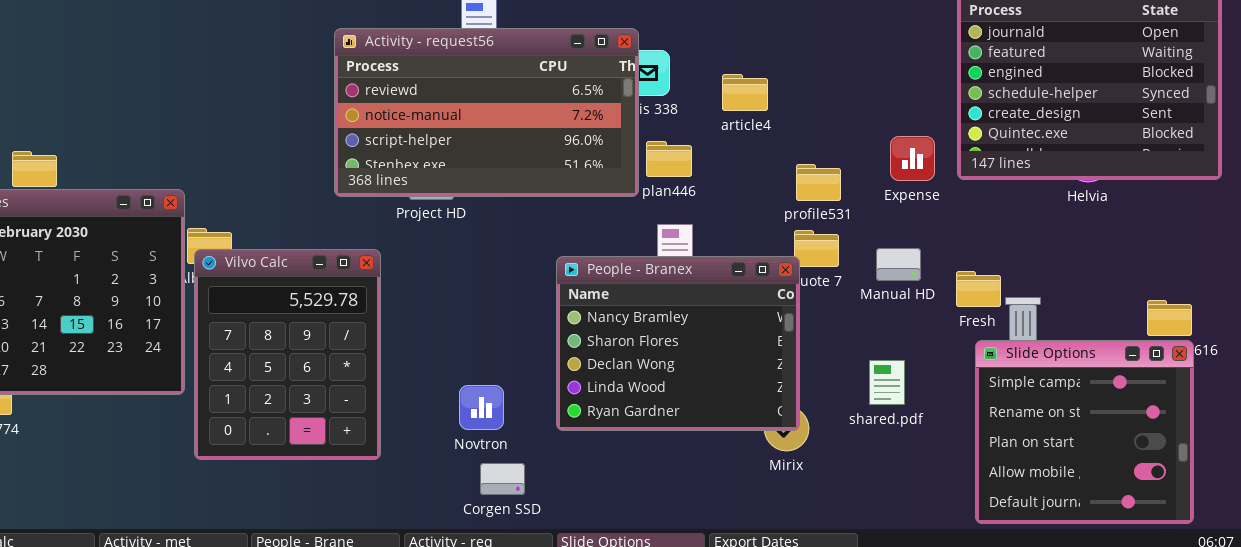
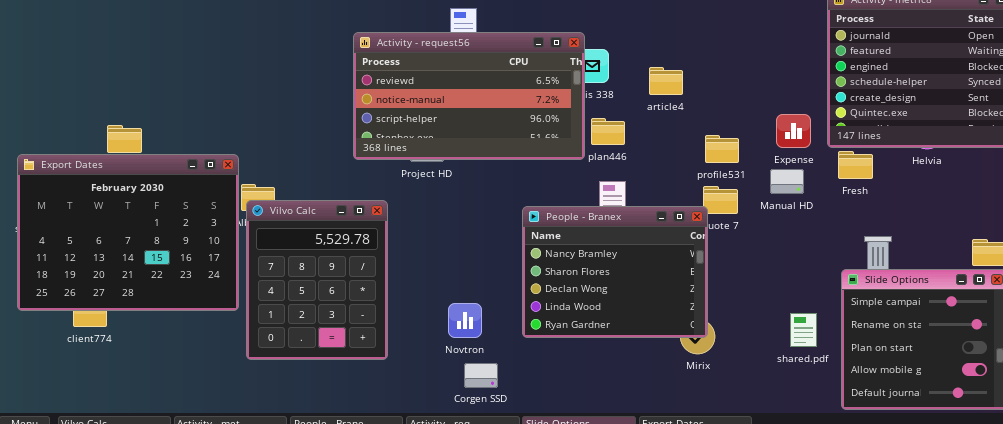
Manual HD: [876,248,921,281] -> [770,169,804,194], moved
Fresh: [956,271,1001,307] -> [838,151,873,179], moved
shared.pdf: [869,360,905,405] -> [790,313,817,347], moved

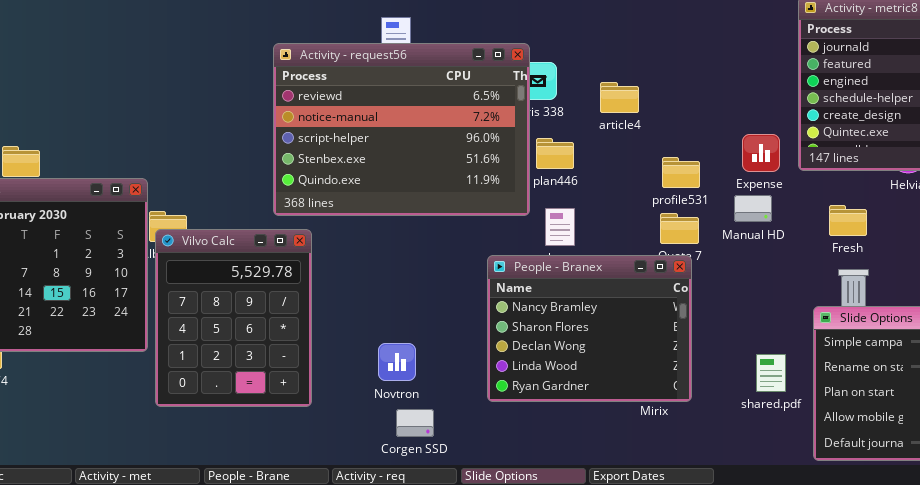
Activity - request56: [353,32,585,160] -> [273,43,530,216], resized
Fresh: [838,151,873,179] -> [829,205,867,236], moved
People - Branex: [522,206,708,338] -> [487,255,692,402], moved

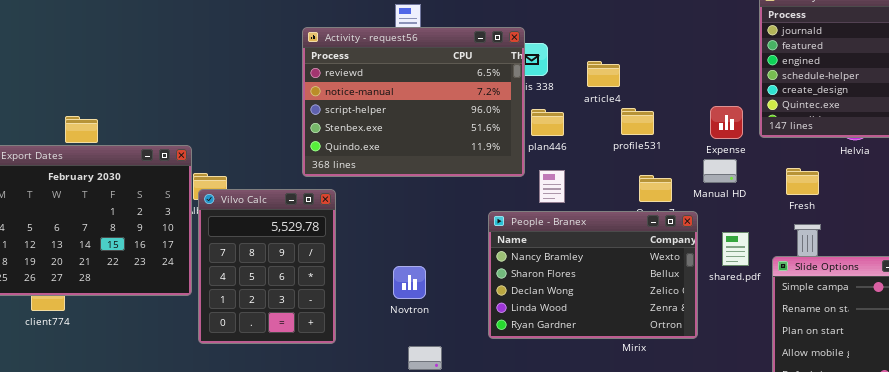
profile531: [662,157,700,188] -> [621,108,654,135], moved
People - Branex: [487,255,692,402] -> [488,211,698,339], resized
Novtron: [378,343,416,381] -> [393,266,426,299], moved
shared.pdf: [756,354,786,392] -> [722,232,749,266], moved

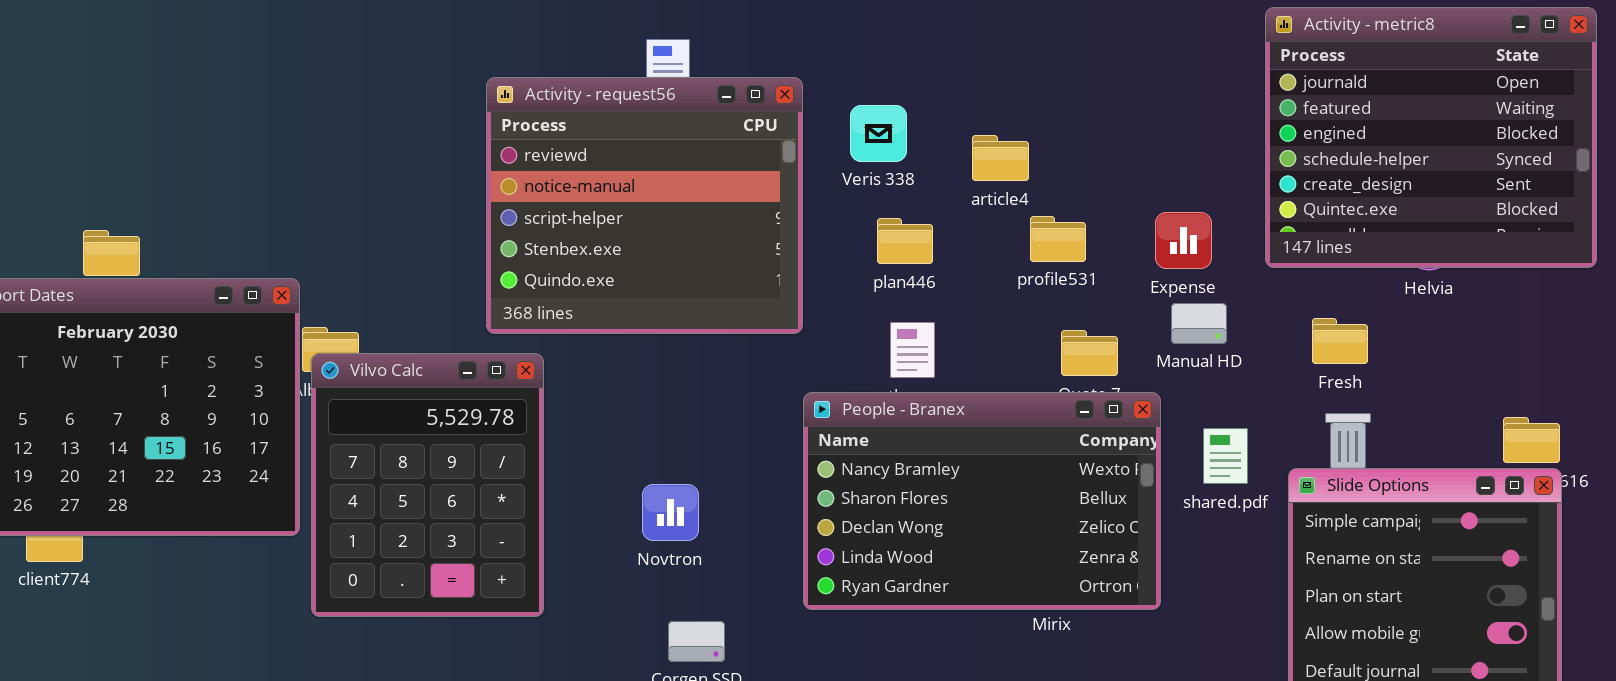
Activity - request56: [302,27,525,177] -> [486,77,803,334], resized
Expense: [710,106,743,139] -> [1155,212,1212,269], moved

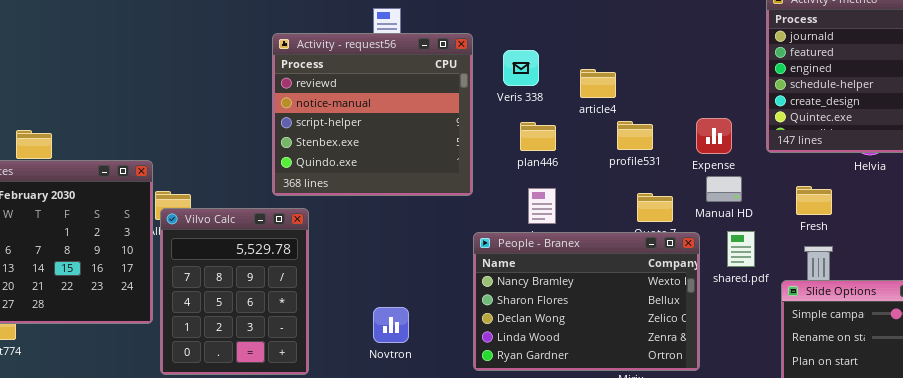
shared.pdf: [1203,428,1248,484] -> [727,231,755,267], moved
Novtron: [642,484,699,541] -> [373,307,409,343], moved

